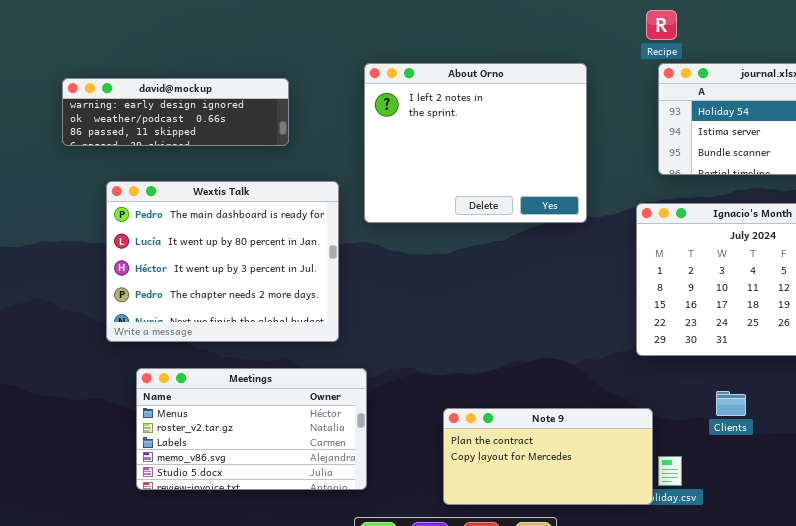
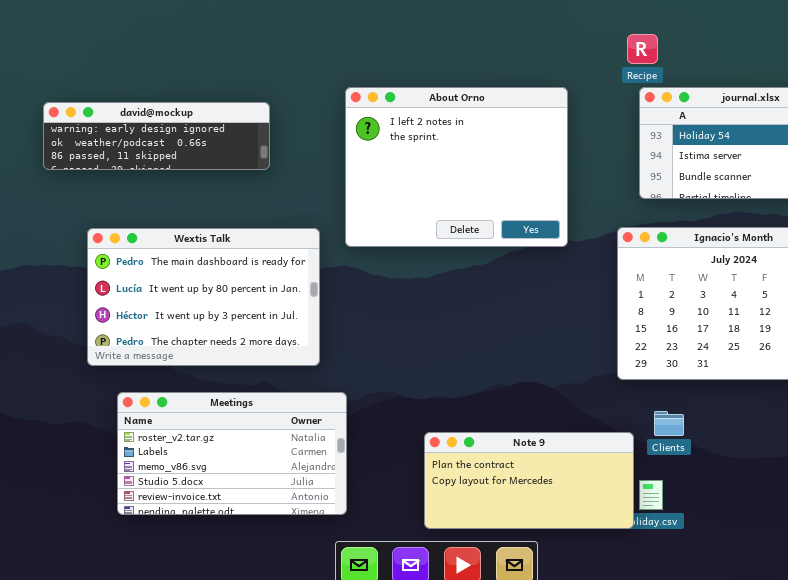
Wextis Talk: [106,181,339,342] -> [87,228,320,366], resized
Meetings: [136,368,367,490] -> [117,392,347,515], scrolled down 1 row
Clients: [716,391,746,416] -> [654,411,684,436], moved

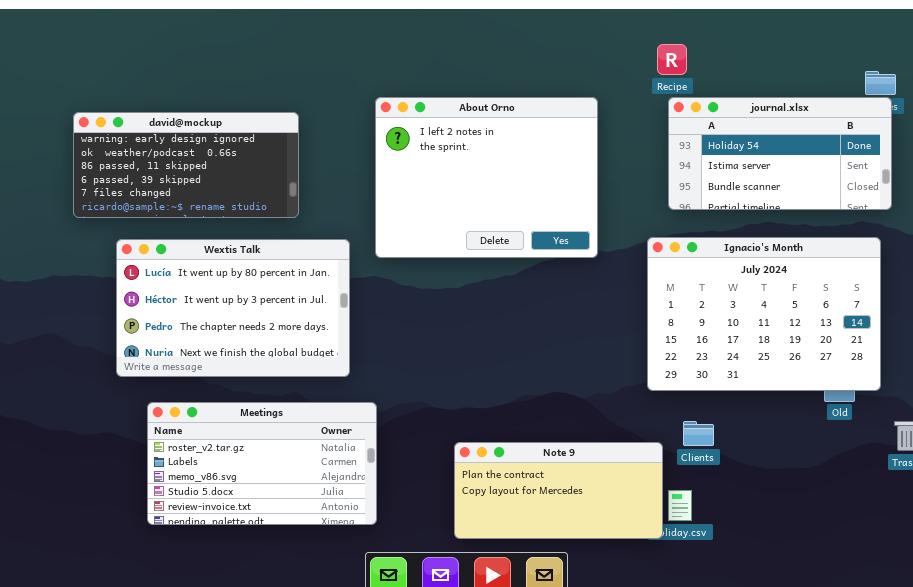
david@mockup: [43,102,270,170] -> [73,112,299,218], resized
Wextis Talk: [87,228,320,366] -> [116,239,350,377], scrolled down 1 row

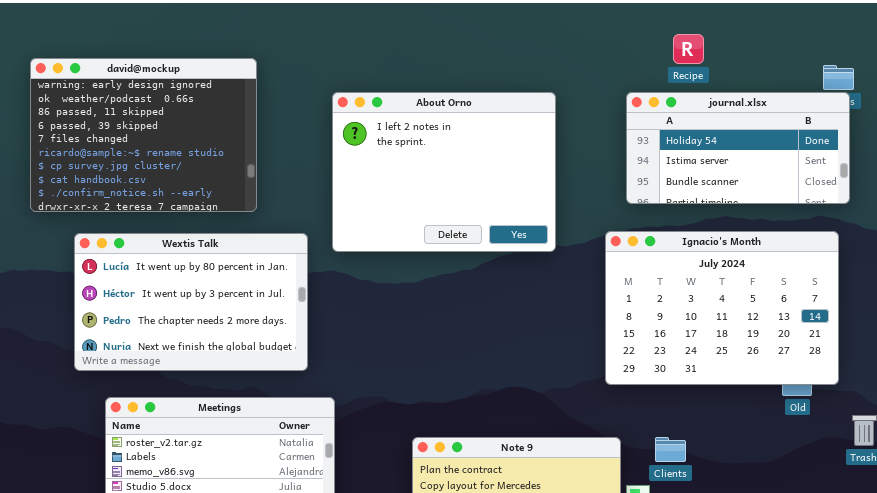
Recipe: [657,44,687,75] -> [673,34,704,64], moved
david@mockup: [73,112,299,218] -> [30,58,257,212], resized
Clients: [683,421,714,446] -> [655,437,686,462], moved

